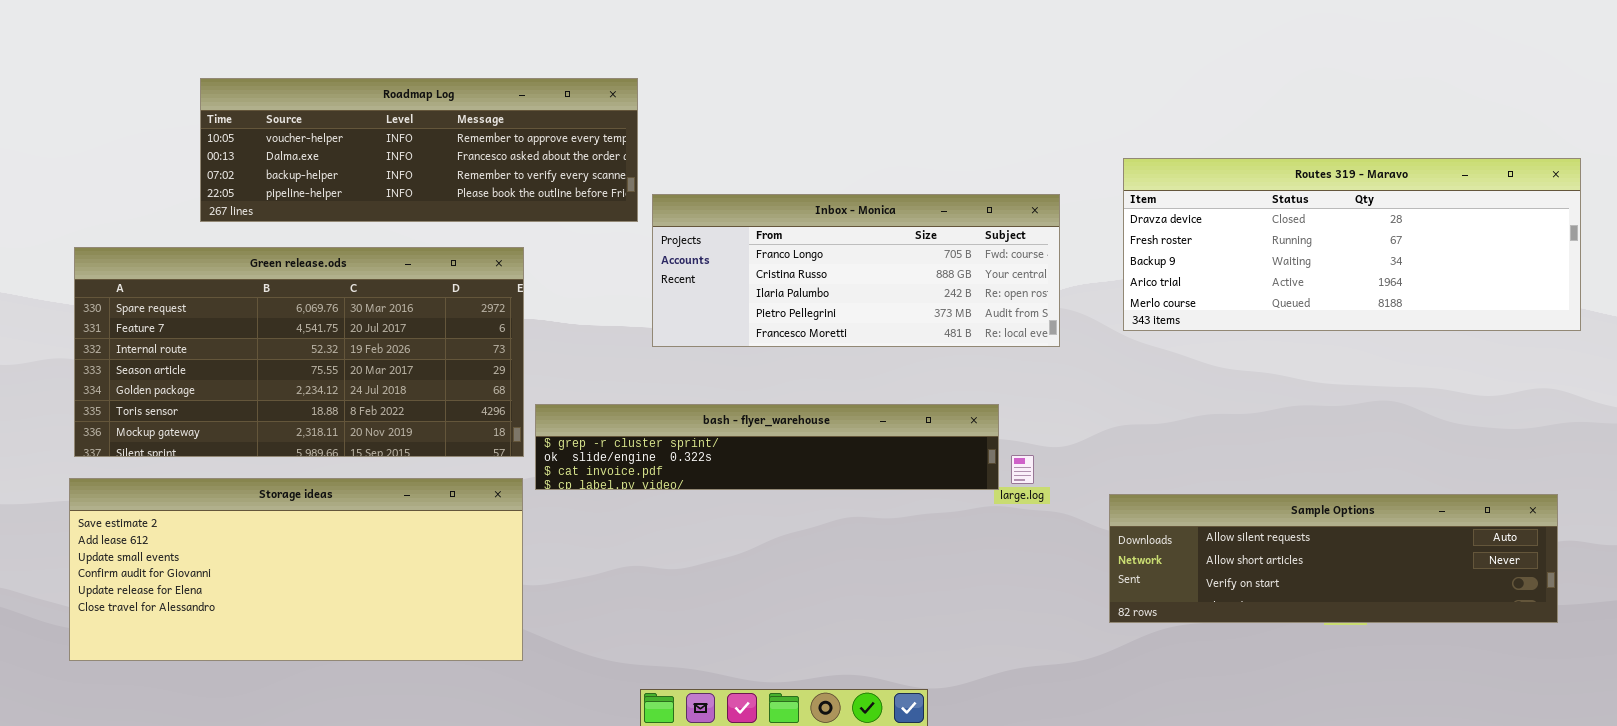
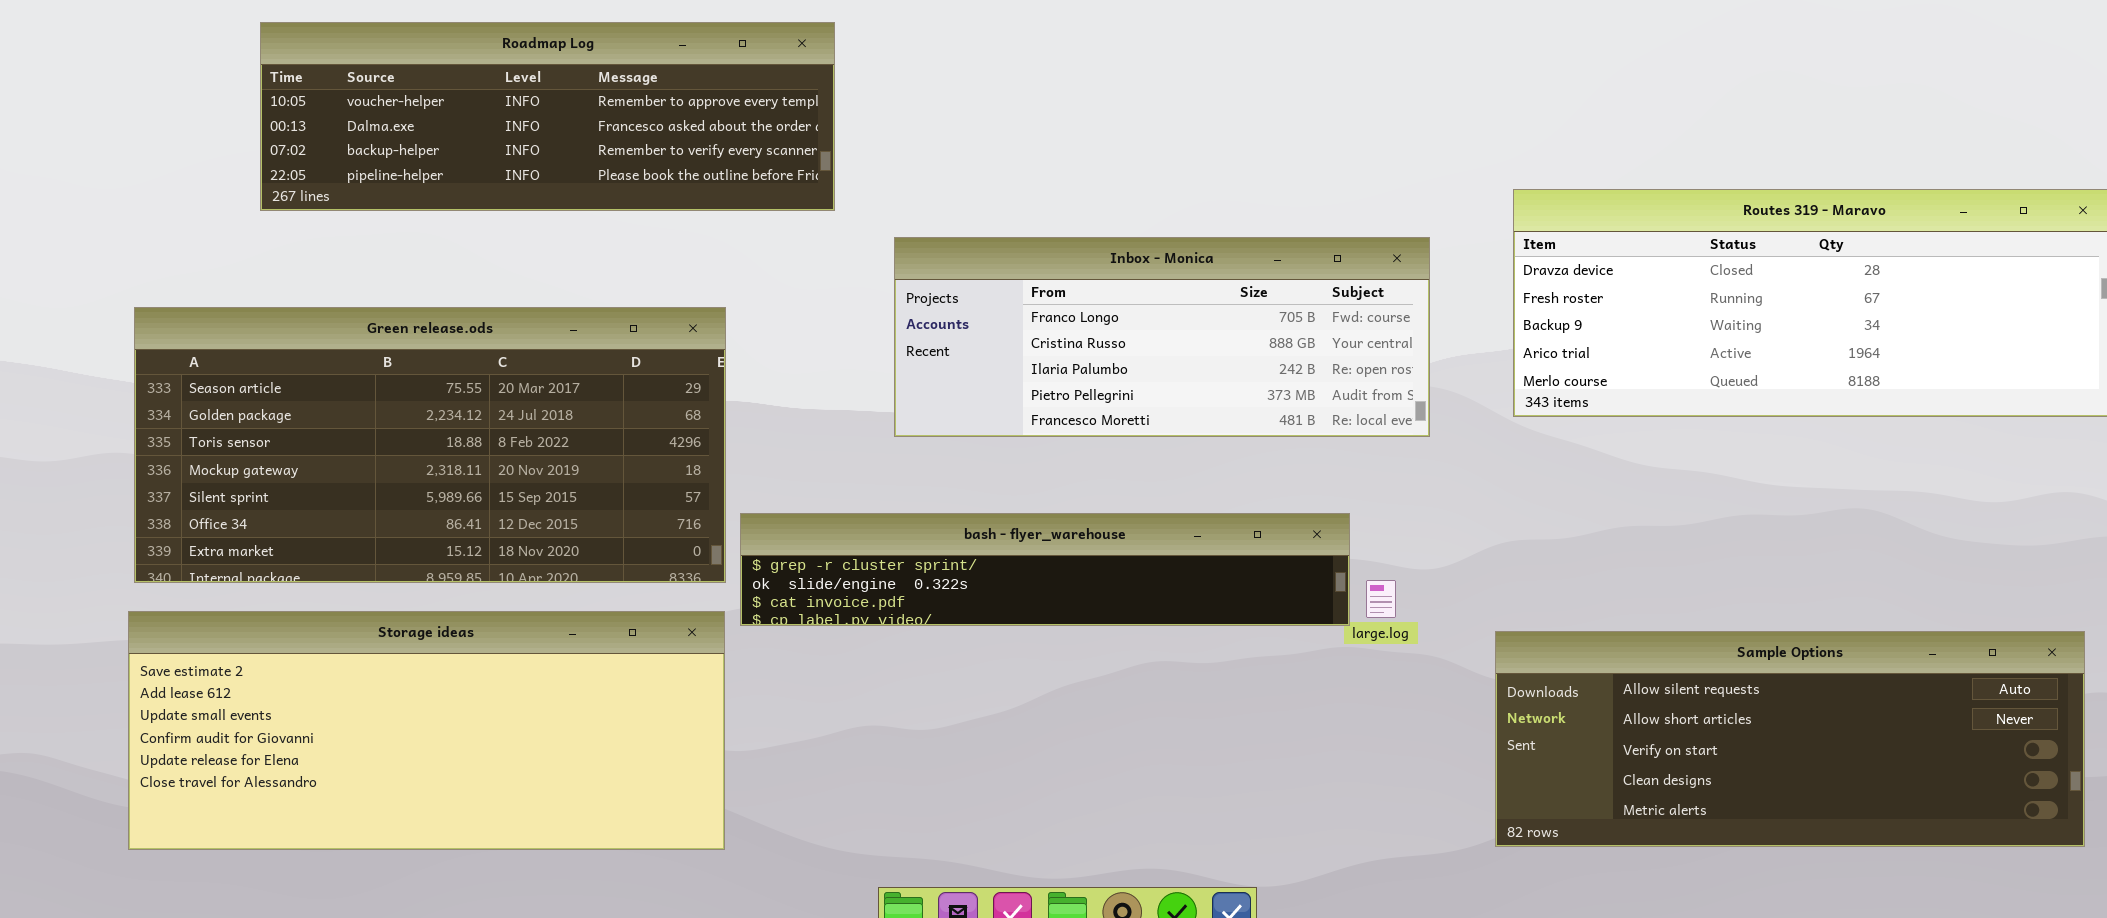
Roadmap Log: [200,78,638,222] -> [260,22,835,211], moved
Green release.ods: [74,247,524,457] -> [134,307,726,583], scrolled down 3 rows
Sample Options: [1109,494,1558,623] -> [1495,631,2085,847], resized

